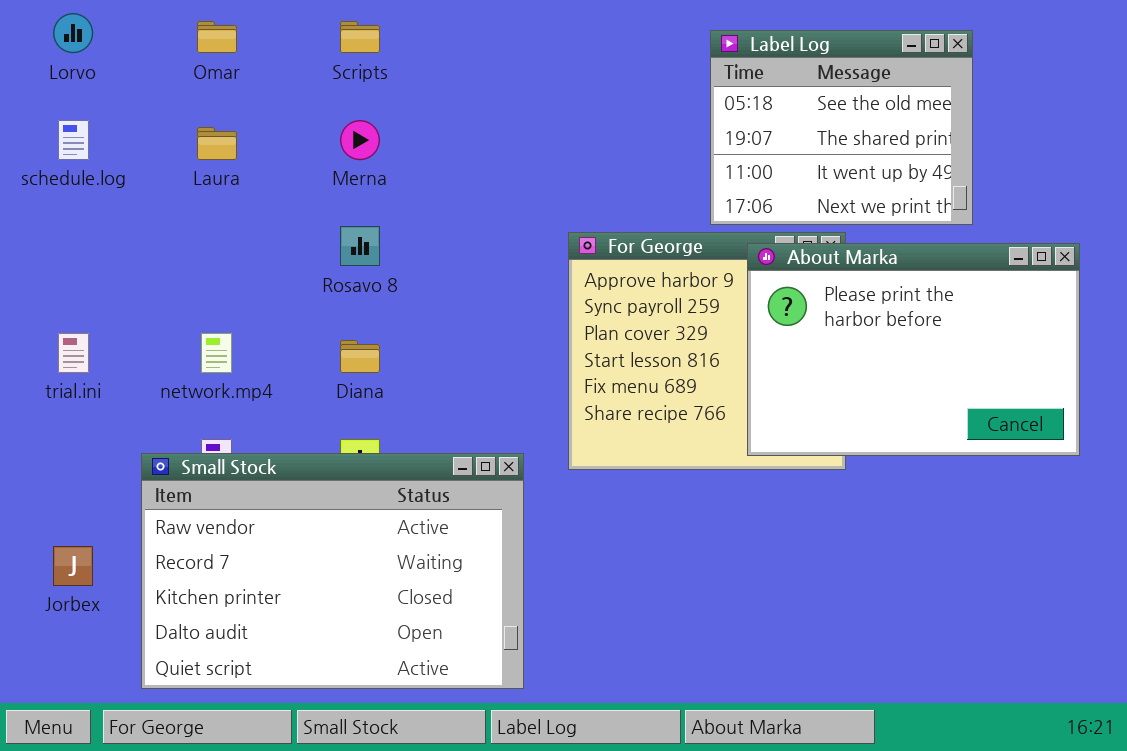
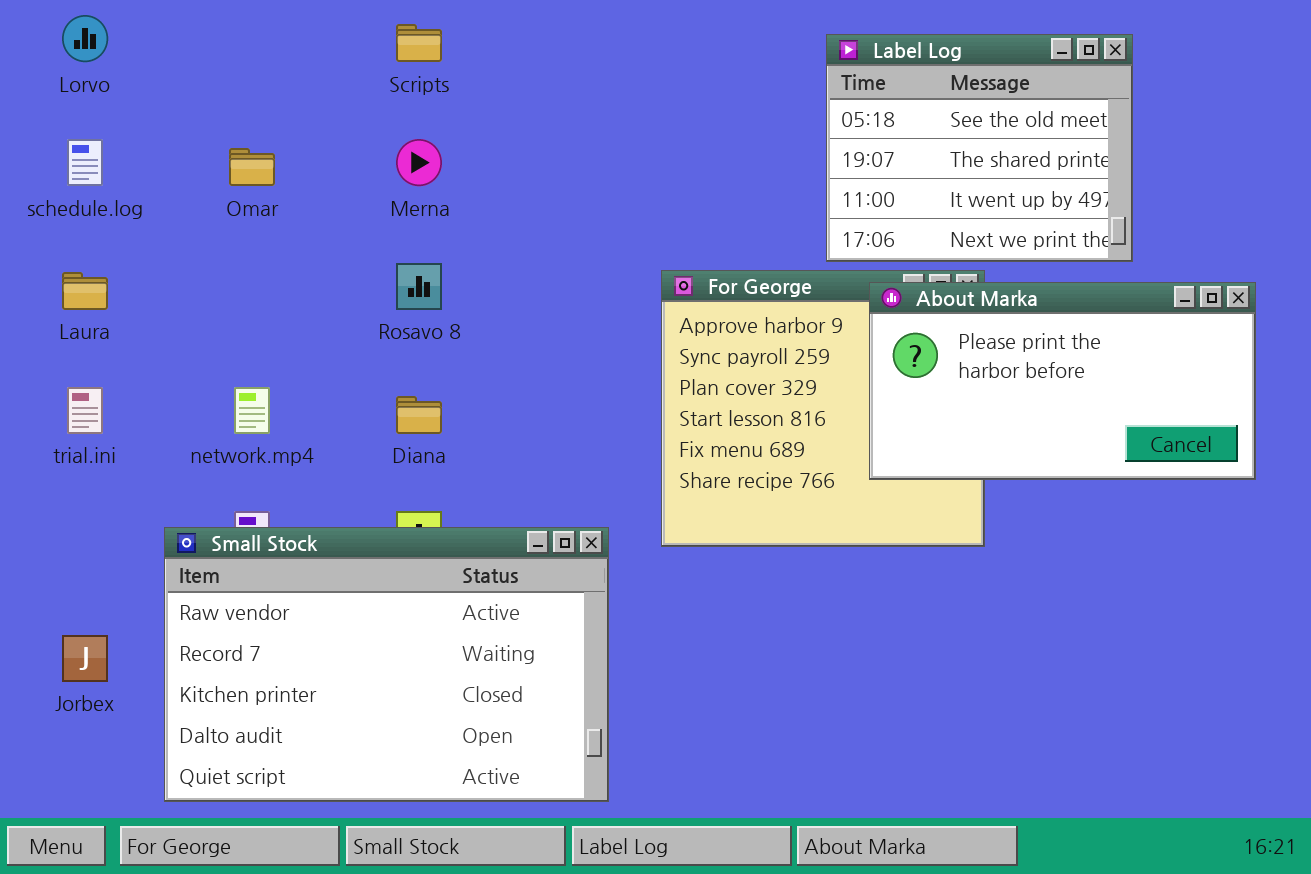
Omar: [197,21,237,53] -> [229,148,275,186], moved
Laura: [197,127,237,160] -> [62,272,108,310], moved
About Marka: [747,243,1080,456] -> [869,282,1256,480], resized

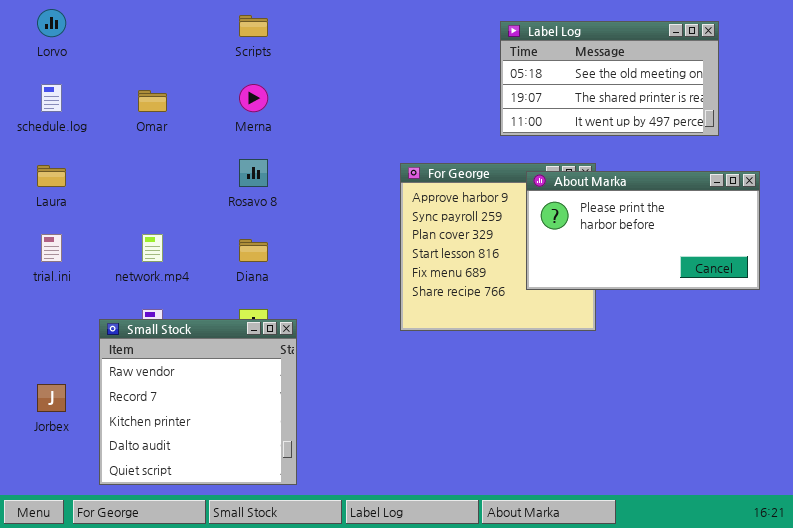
Label Log: [826,34,1133,262] -> [500,21,719,136], resized
Small Stock: [164,527,609,802] -> [99,319,297,485], resized

